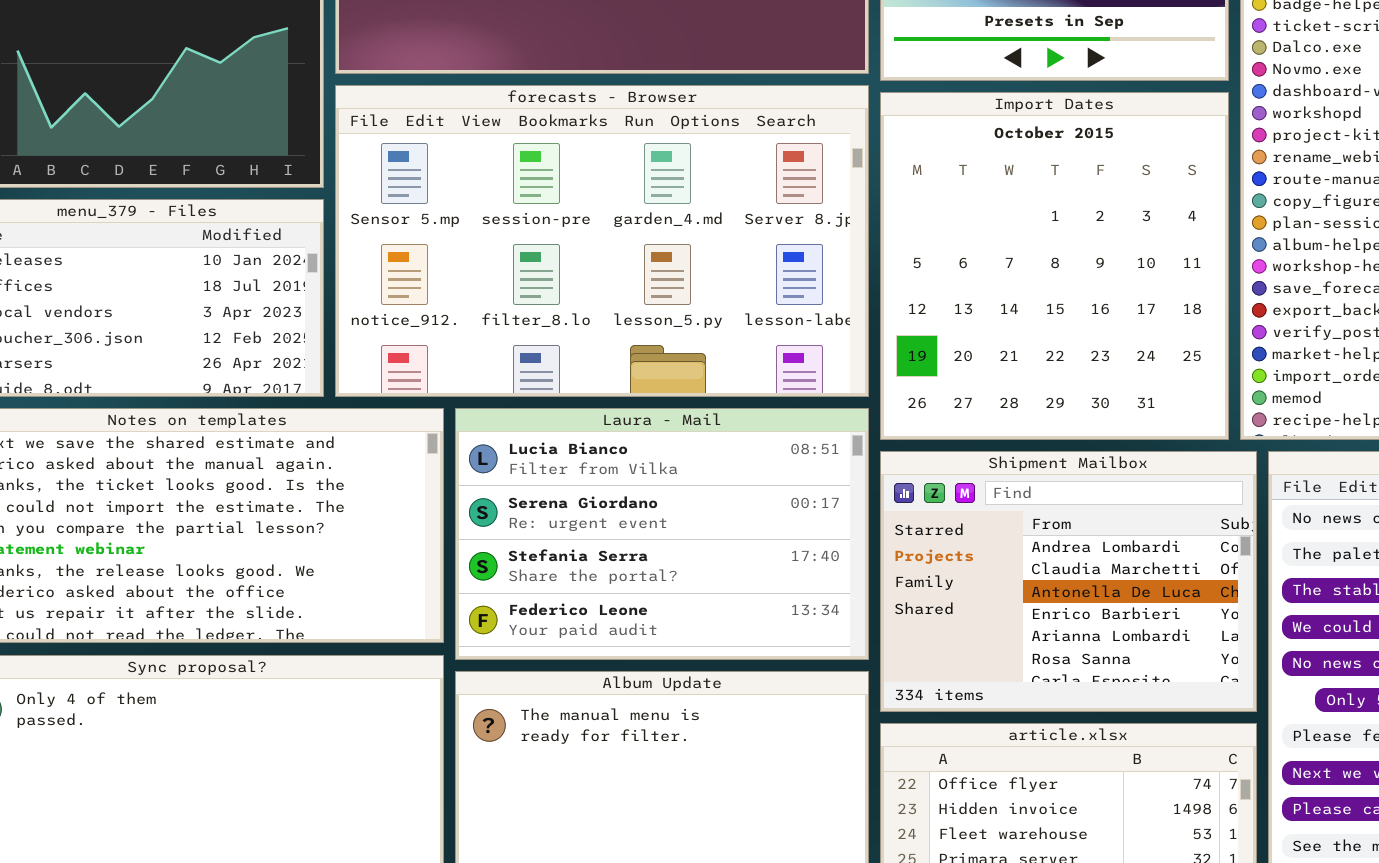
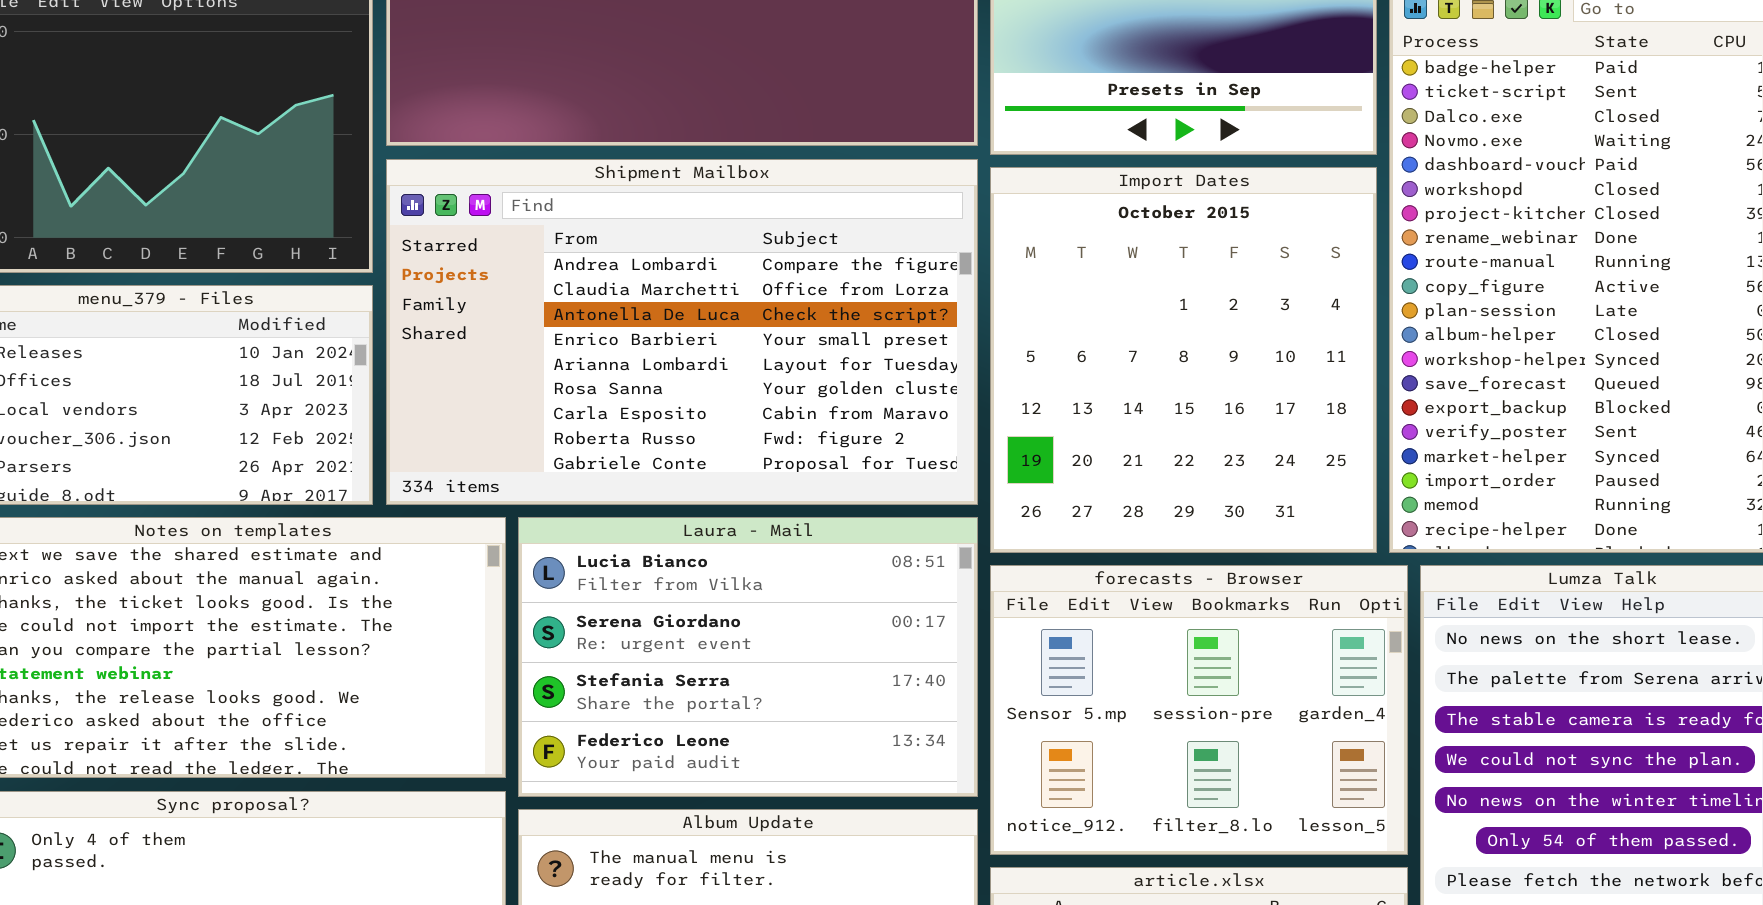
forecasts - Browser: [335,85,869,397] -> [990,565,1408,855], moved, resized
Shipment Mailbox: [880,451,1257,712] -> [386,159,978,505], moved, resized

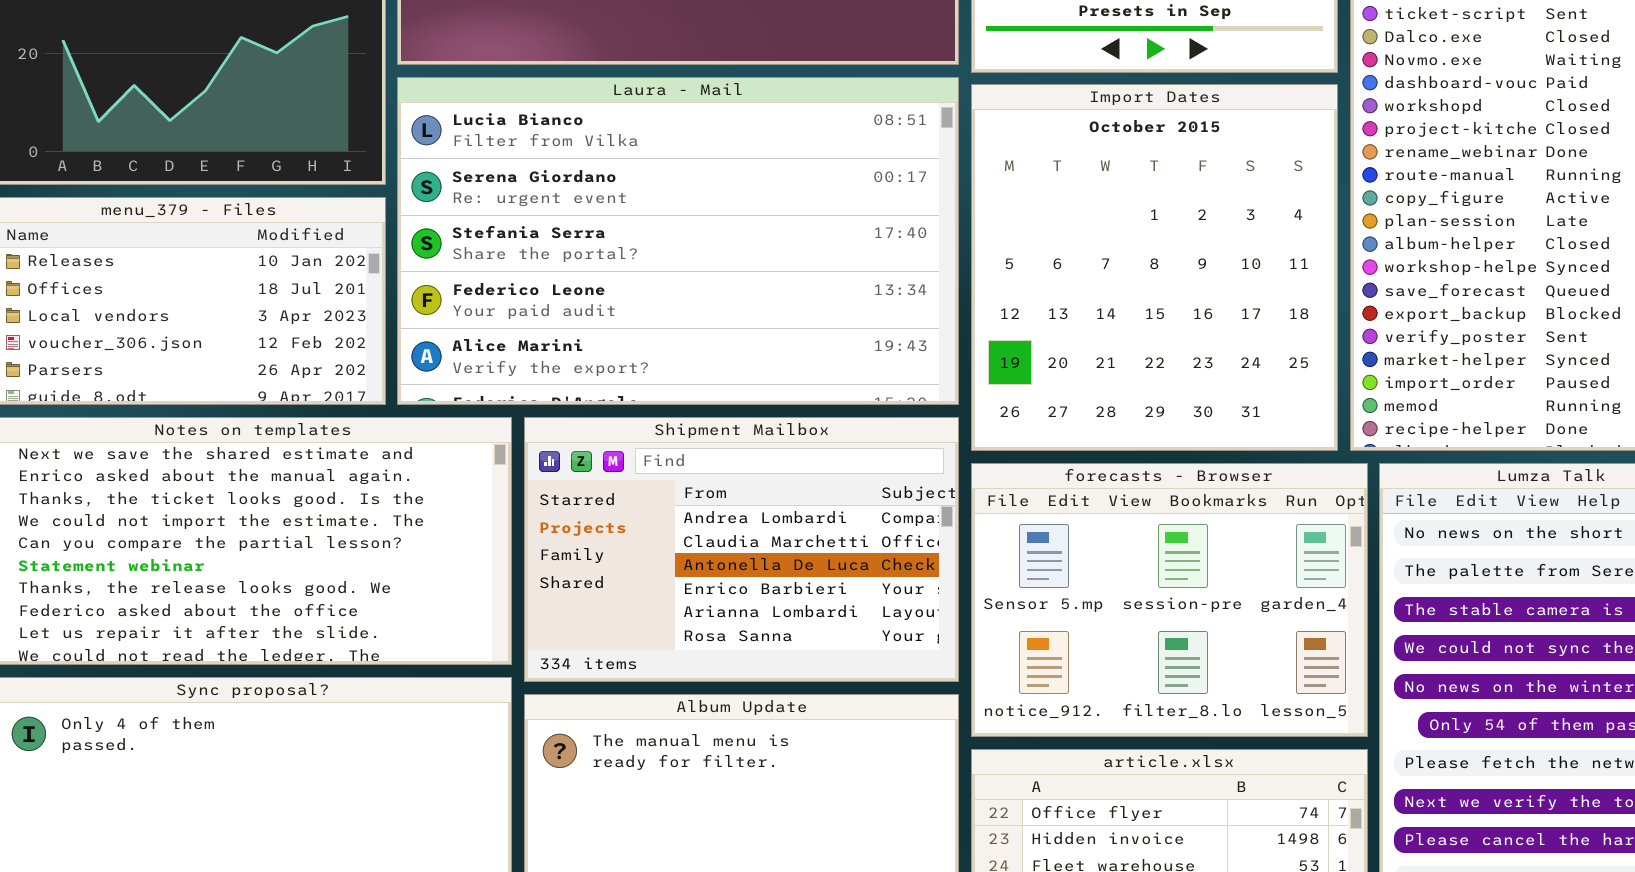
Shipment Mailbox: [386,159,978,505] -> [524,417,959,682], moved, resized
Laura - Mail: [518,517,978,797] -> [397,77,959,405], moved, resized

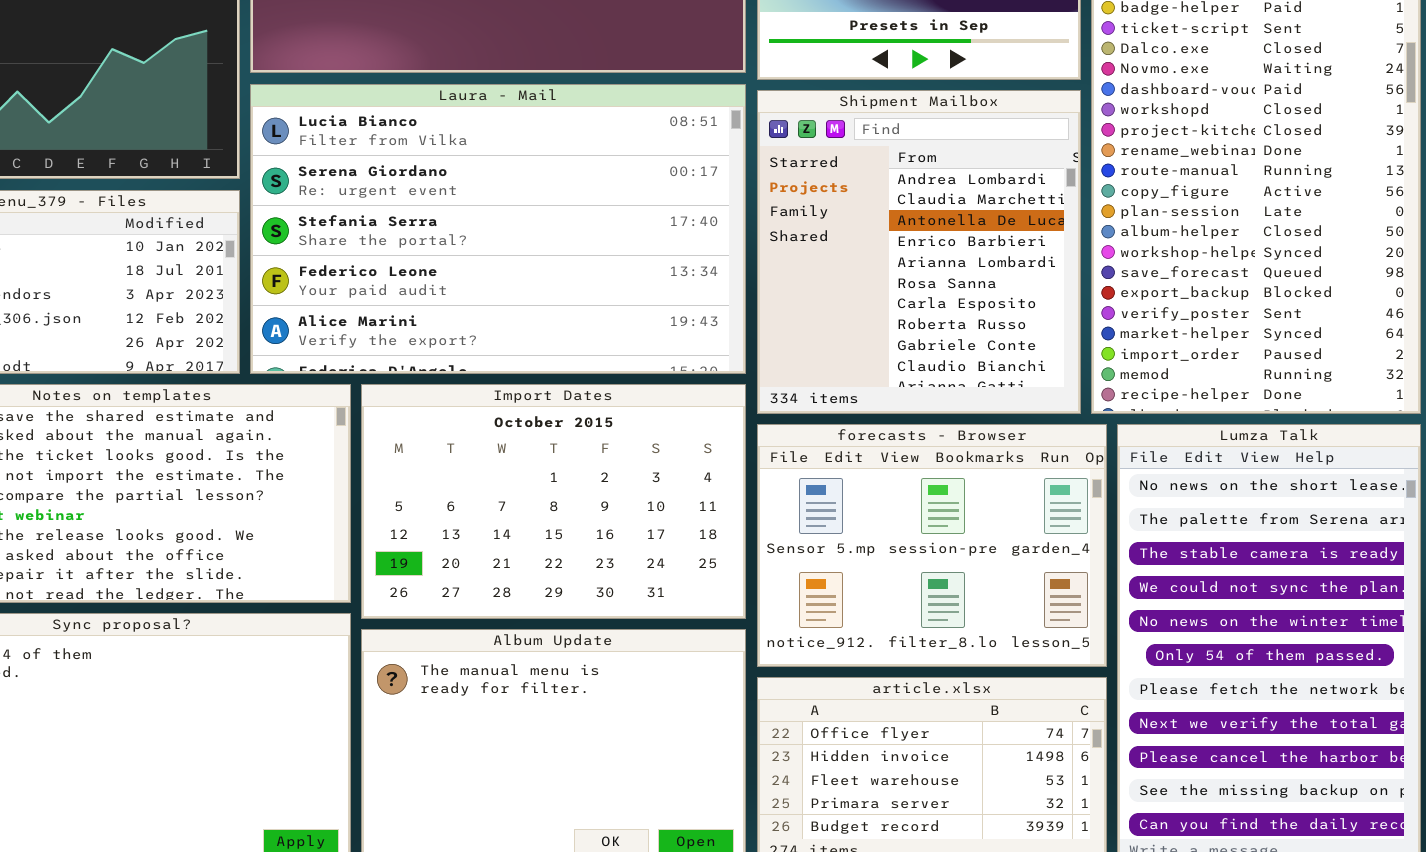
Import Dates: [971,84,1338,451] -> [361,384,746,619], moved, resized
Shipment Mailbox: [524,417,959,682] -> [757,90,1081,414], moved, resized

